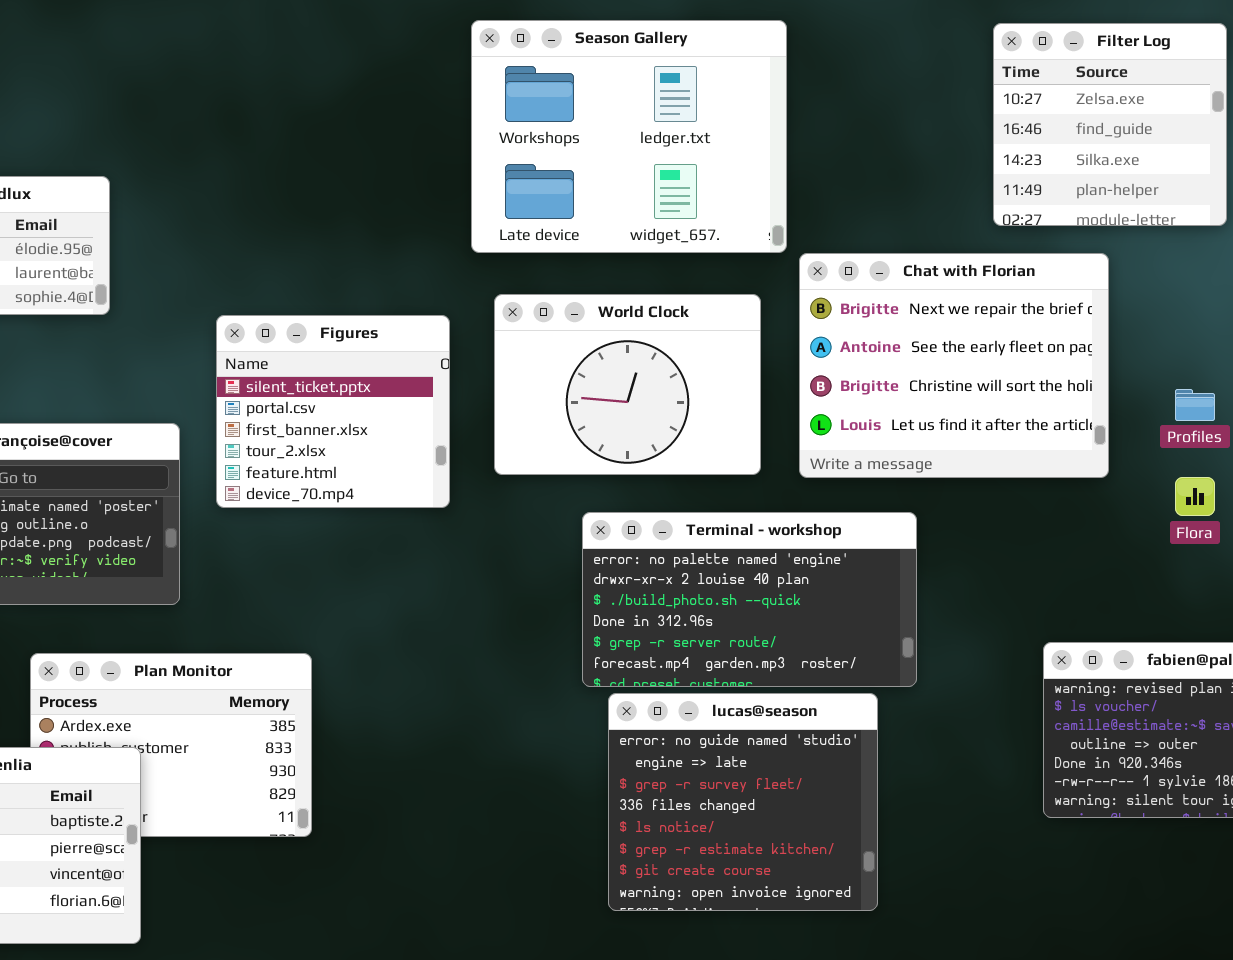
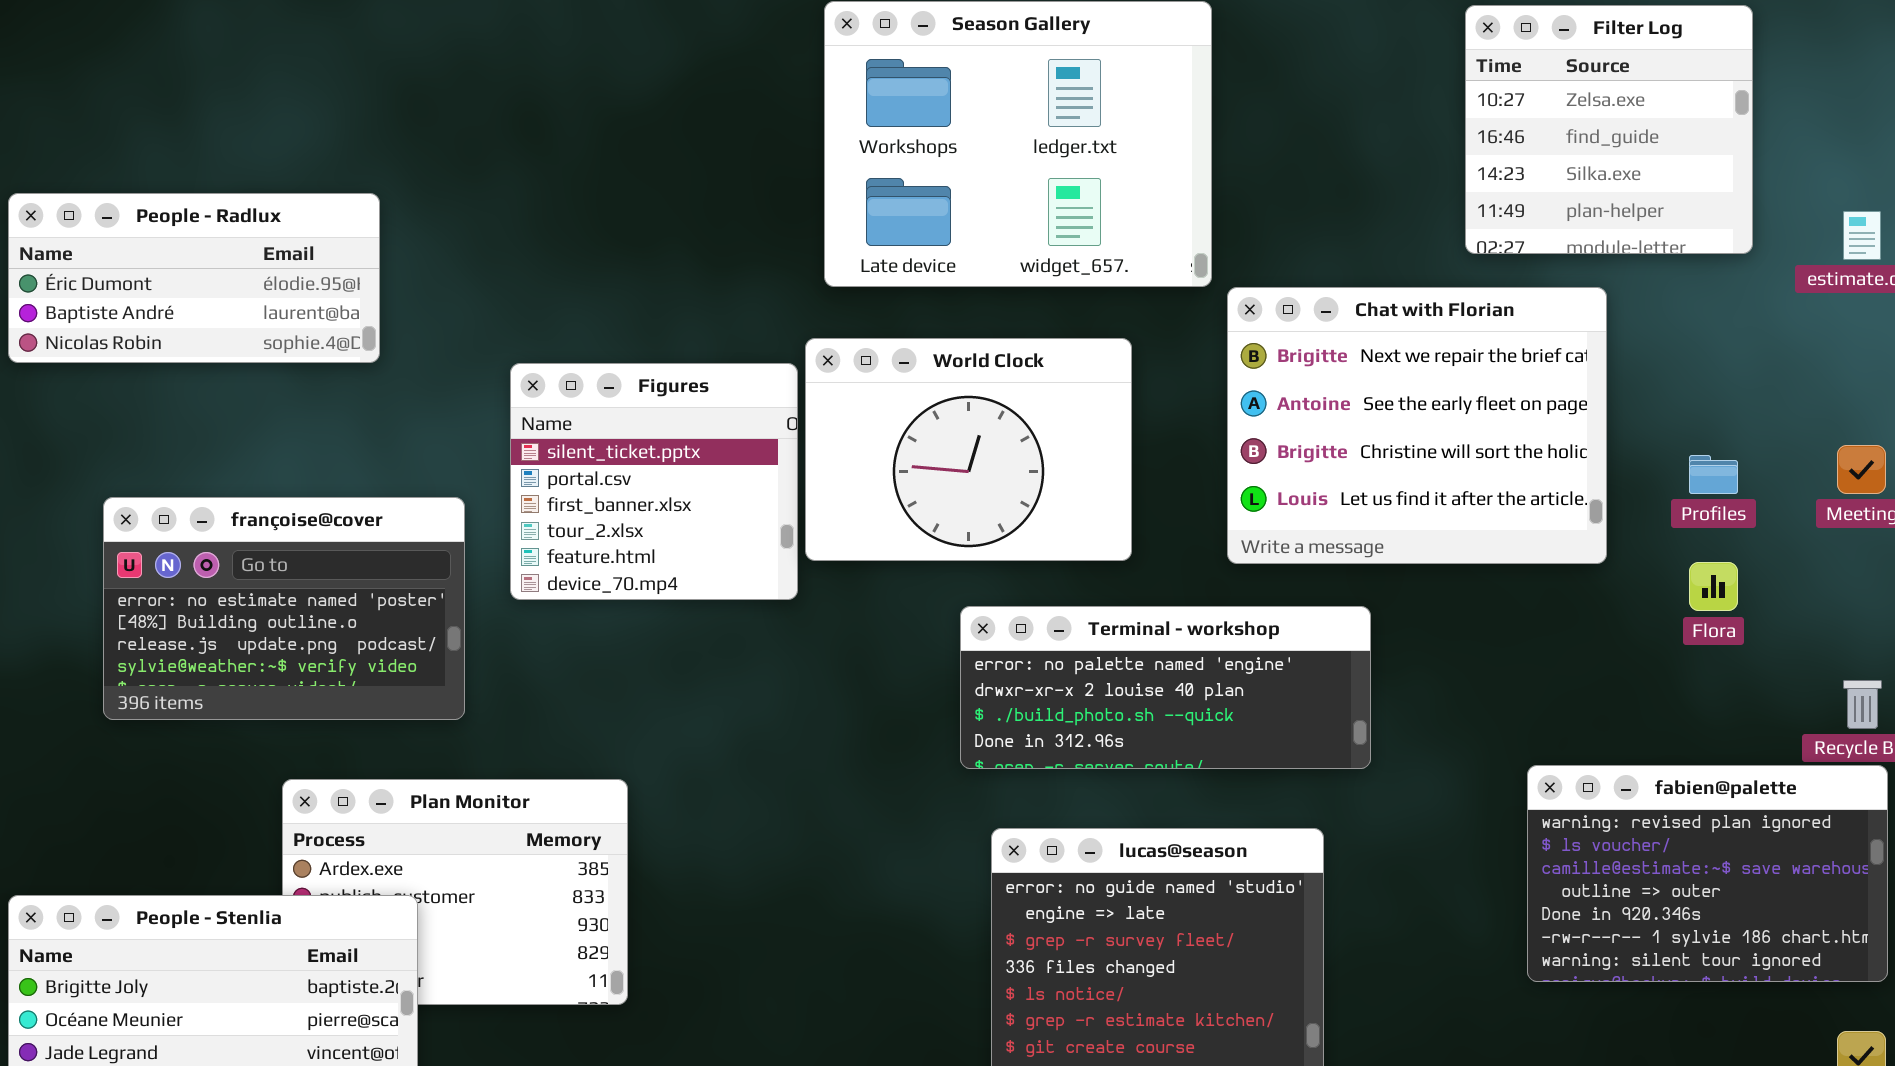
World Clock: [494,294,761,475] -> [805,338,1132,561], moved
Terminal - workshop: [582,512,917,687] -> [960,606,1371,769], resized

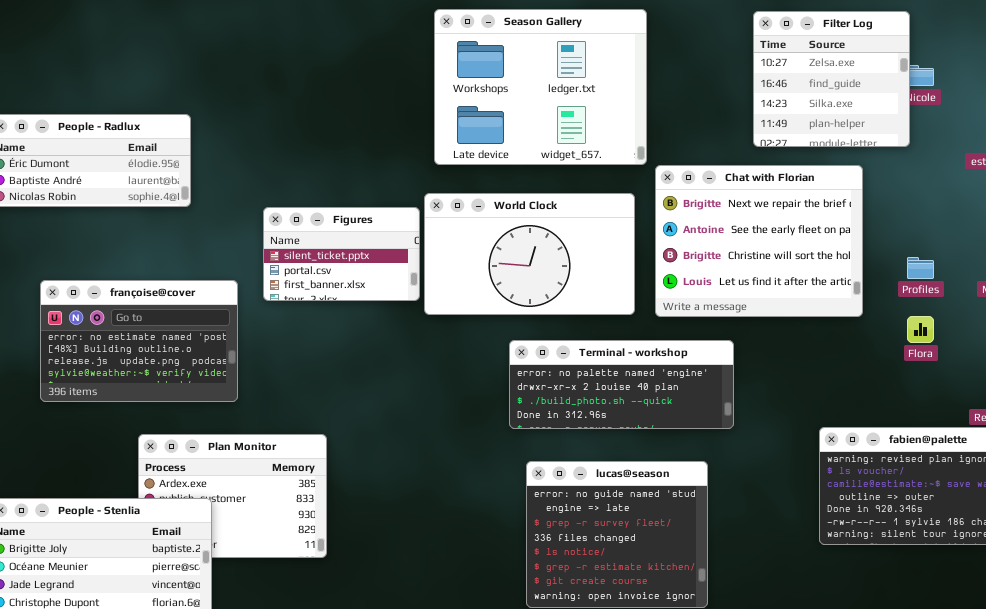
Filter Log: [1465,5,1753,254] -> [753,11,910,147], moved
World Clock: [805,338,1132,561] -> [424,193,635,315], resized
Figures: [510,363,798,600] -> [263,207,420,301], resized

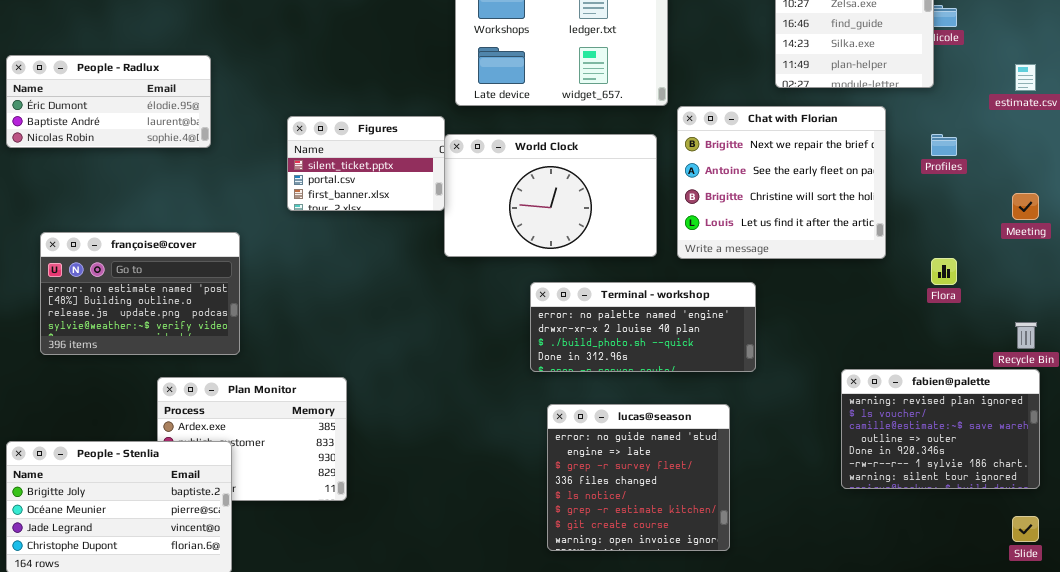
Figures: [263,207,420,301] -> [287,116,445,211], moved
Profiles: [907,257,934,279] -> [931,134,957,156], moved
françoise@cover: [40,280,238,402] -> [40,232,240,355], moved

